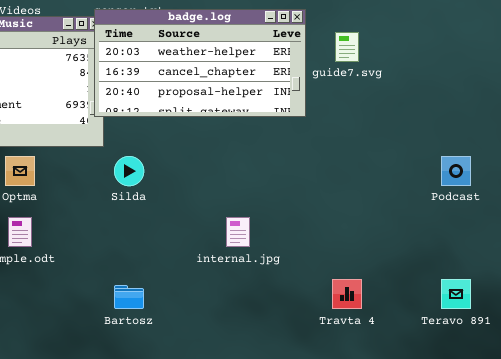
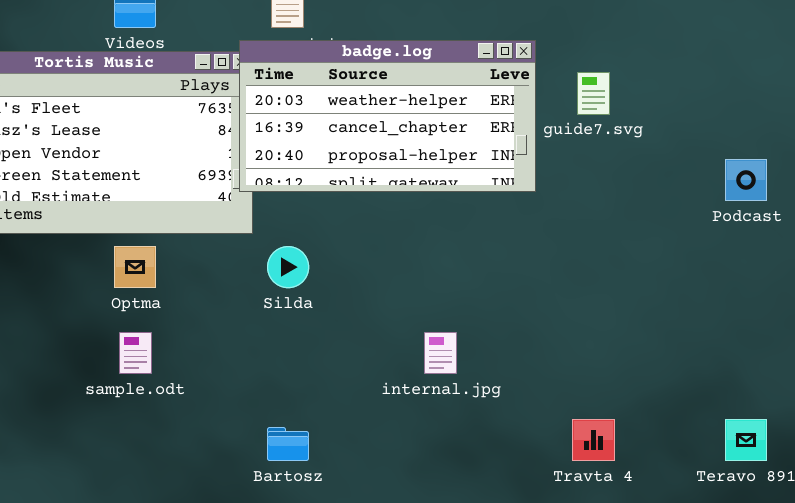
Podcast: [441,156,471,186] -> [725,159,767,201], moved

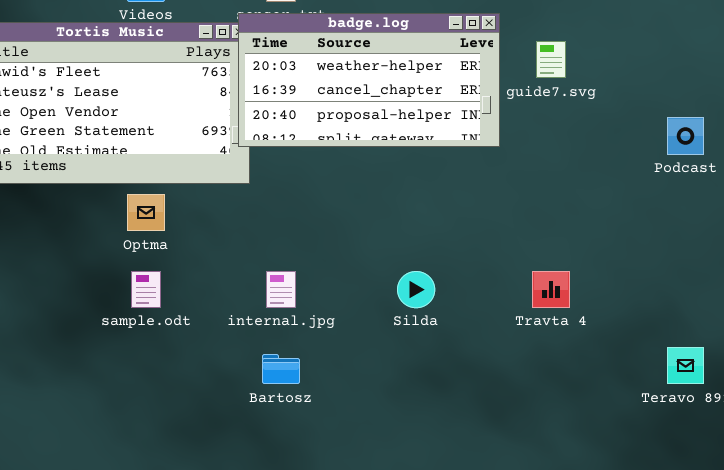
Silda: [267,246,309,288] -> [397,271,435,308], moved
internal.jpg: [424,332,457,374] -> [266,271,296,308], moved
Travta 4: [572,419,615,461] -> [532,271,570,308], moved

